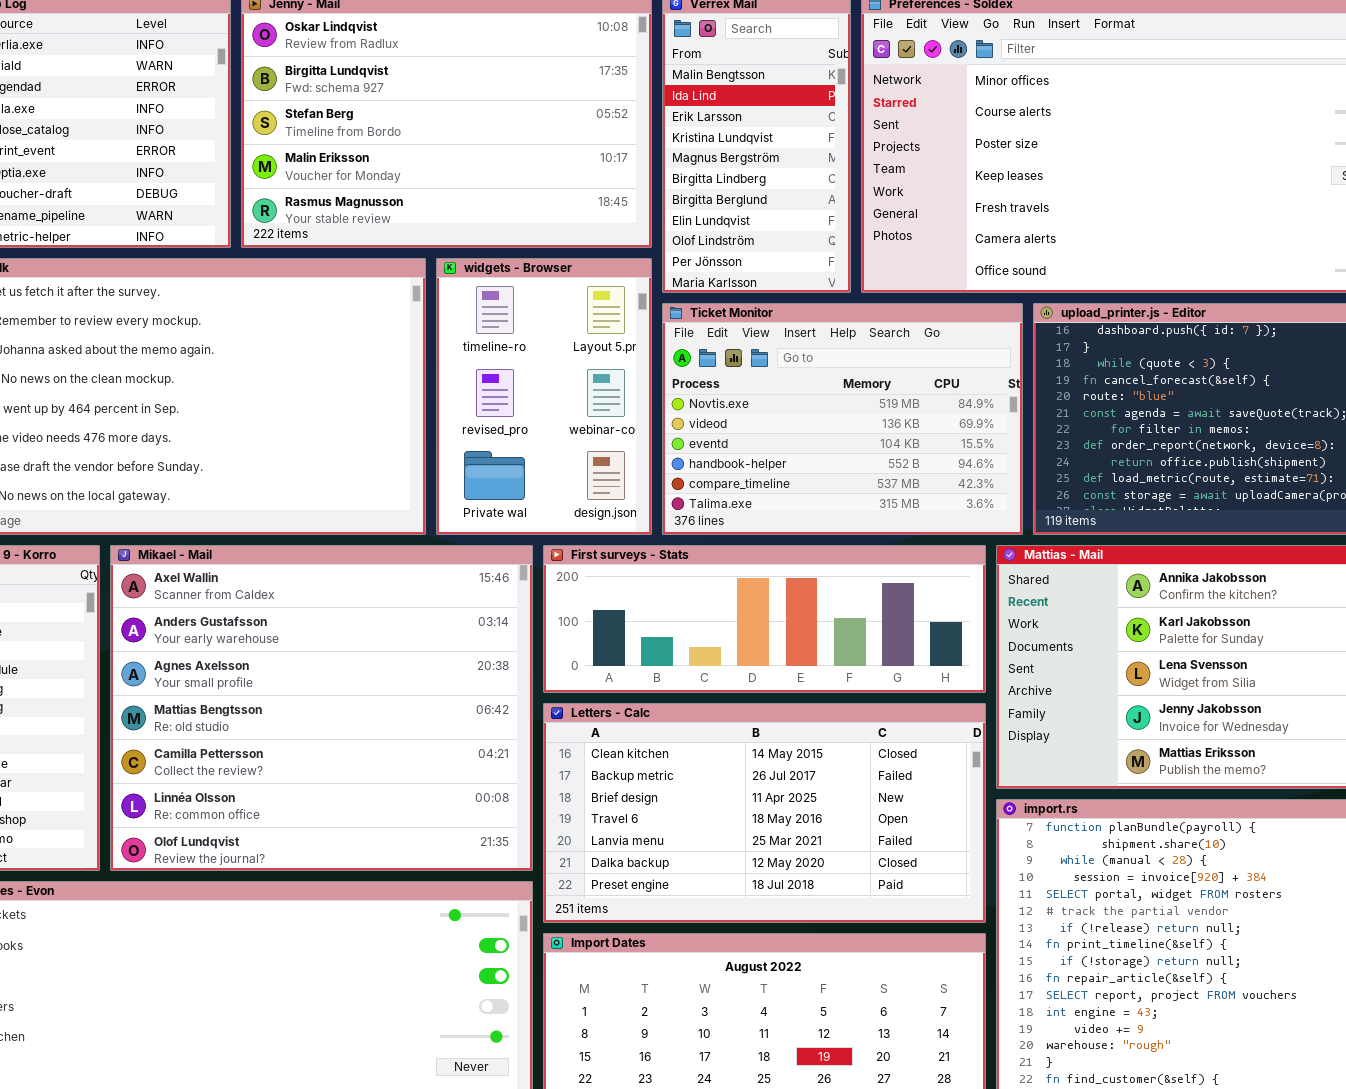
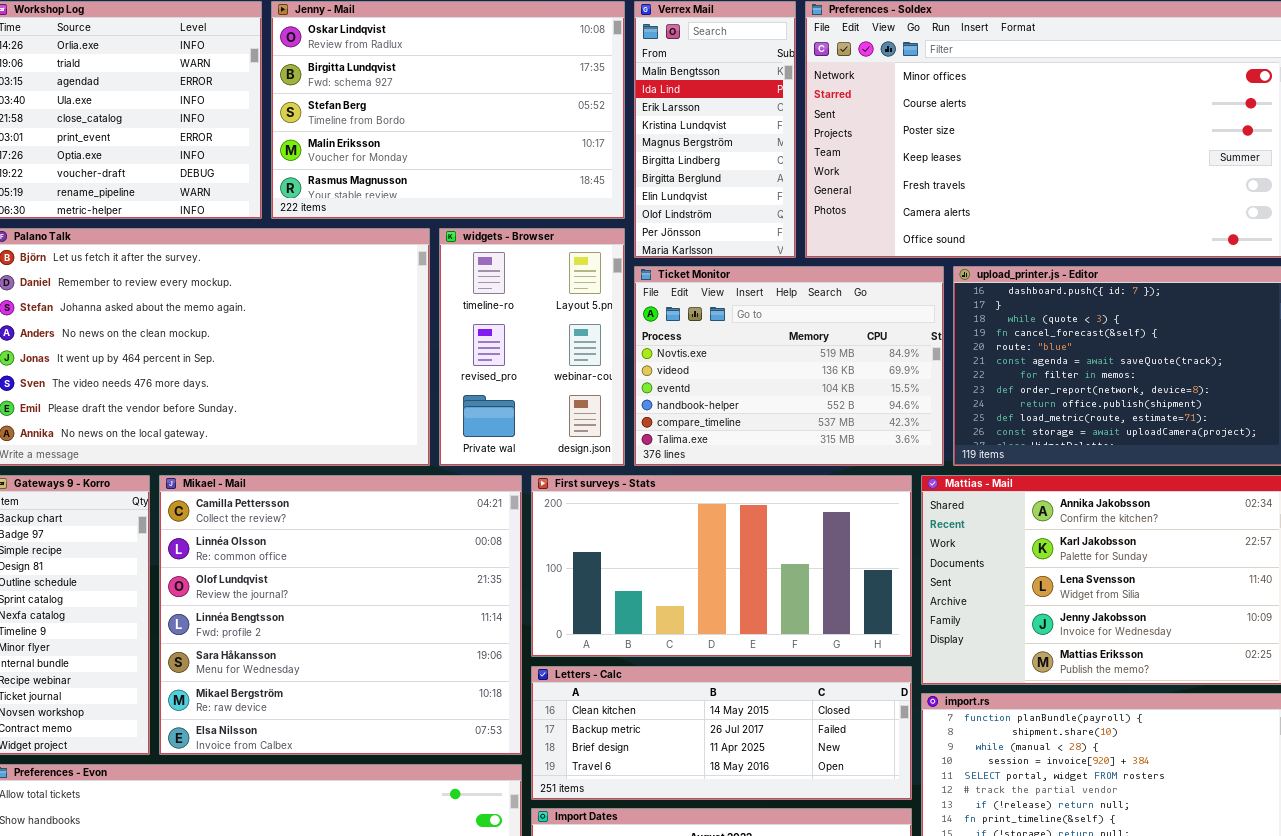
Mikael - Mail: [110,545,533,871] -> [159,475,522,755], scrolled down 4 rows
First surveys - Stats: [543,545,986,693] -> [531,475,912,657], resized
Letters - Calc: [543,703,986,923] -> [531,666,912,800], resized

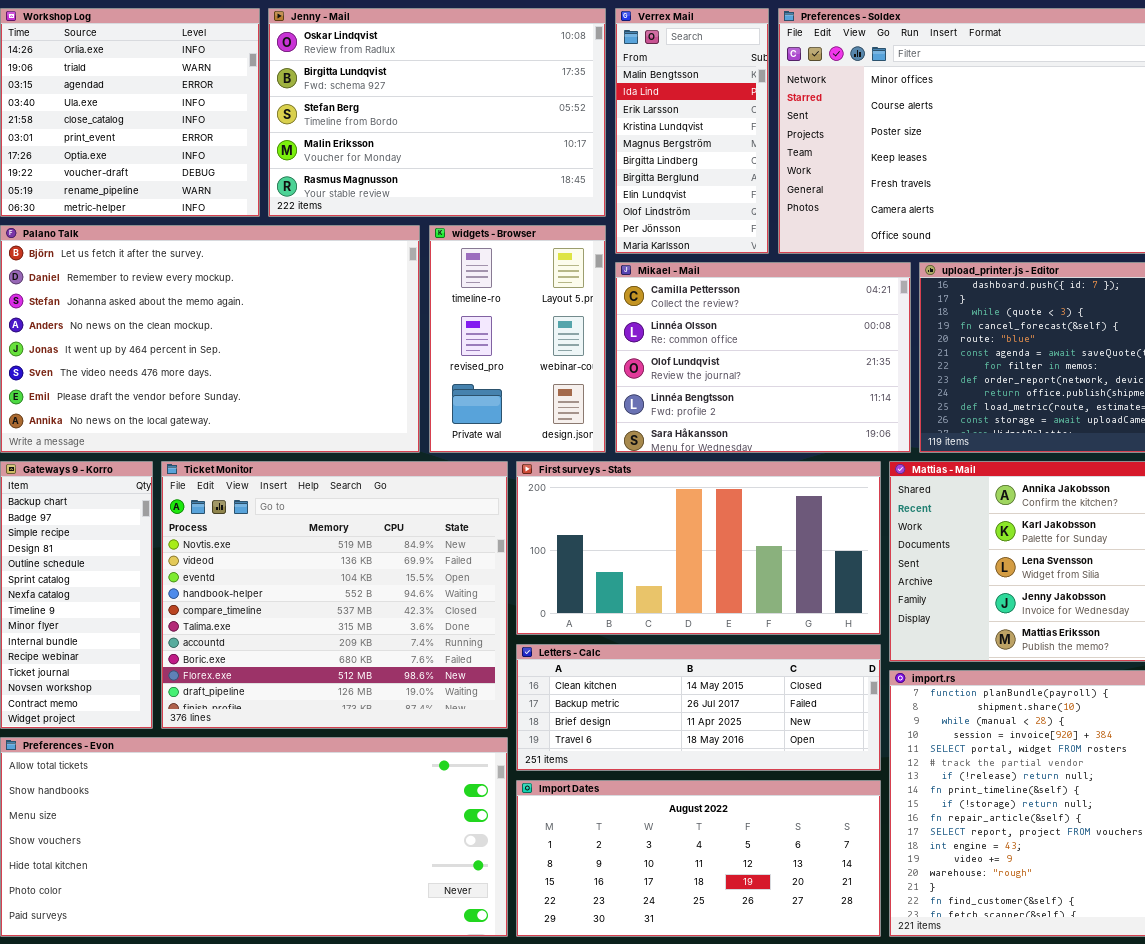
Ticket Monitor: [634,266,944,466] -> [161,461,508,729], moved, resized
Mikael - Mail: [159,475,522,755] -> [615,262,911,453], moved, resized

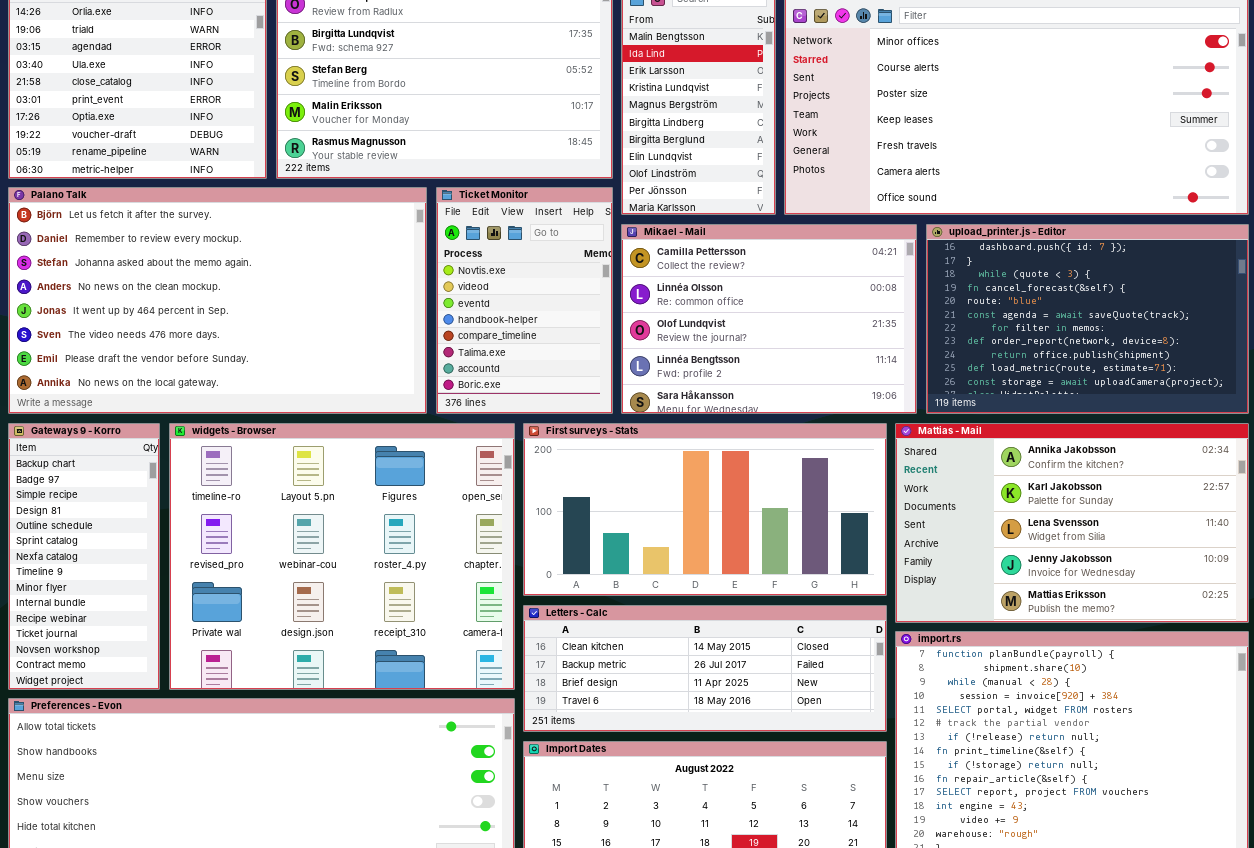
widgets - Browser: [429,225,606,453] -> [169,423,515,690], moved, resized
Ticket Monitor: [161,461,508,729] -> [436,187,613,414], moved, resized

